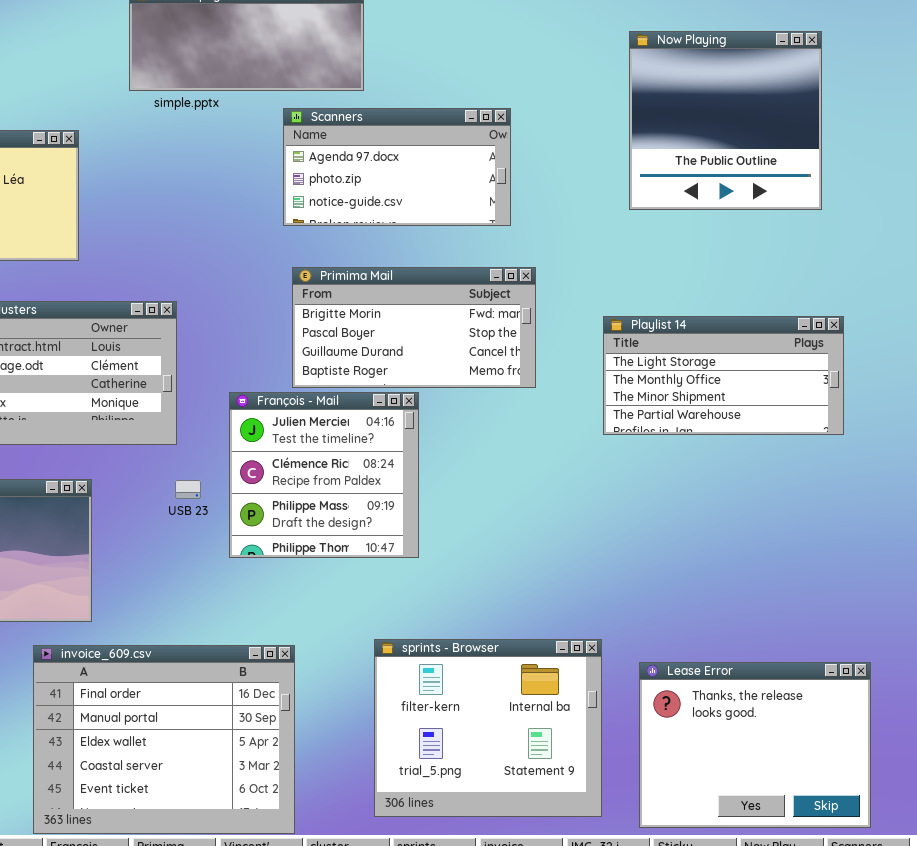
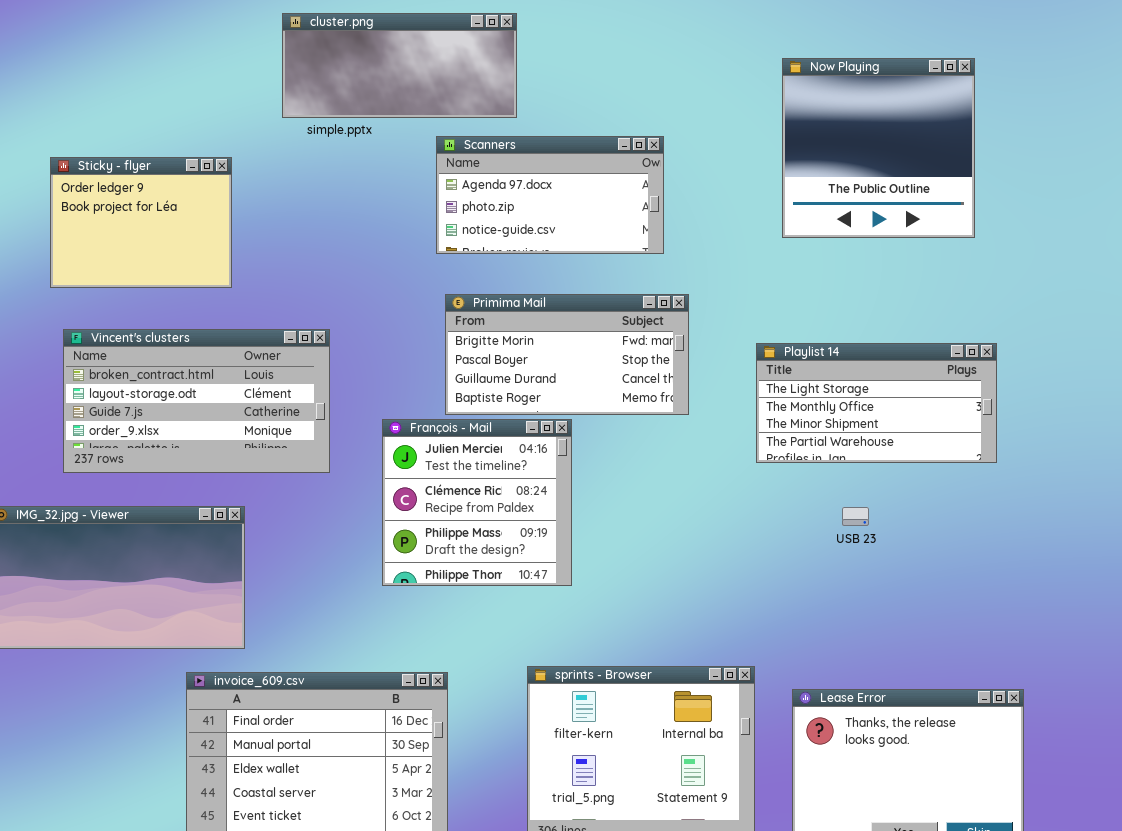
USB 23: [175,480,201,499] -> [842,507,869,526], moved

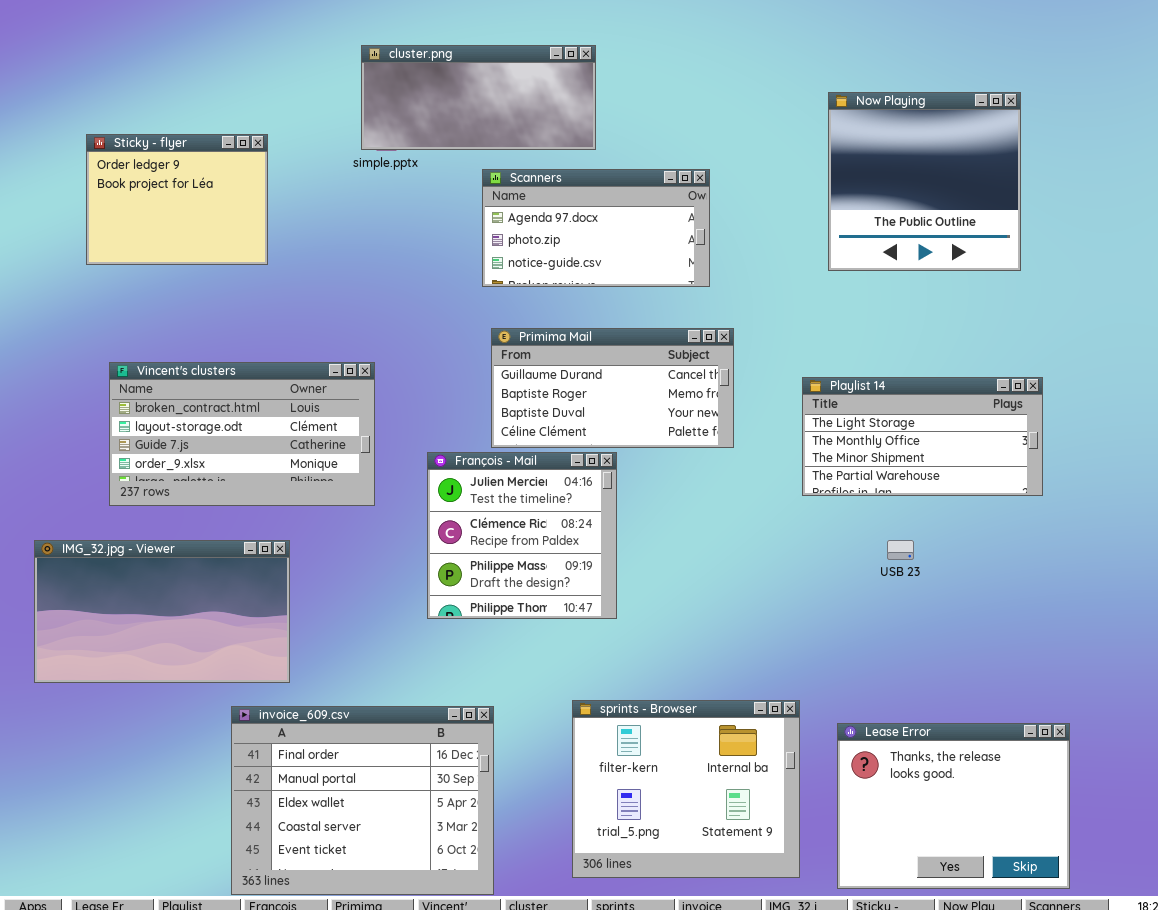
cluster.png: [282,13,517,118] -> [361,45,596,150], moved
Sticky - flyer: [50,157,232,288] -> [86,134,268,265], moved
Primima Mail: [445,294,689,415] -> [491,328,734,448], scrolled down 2 rows

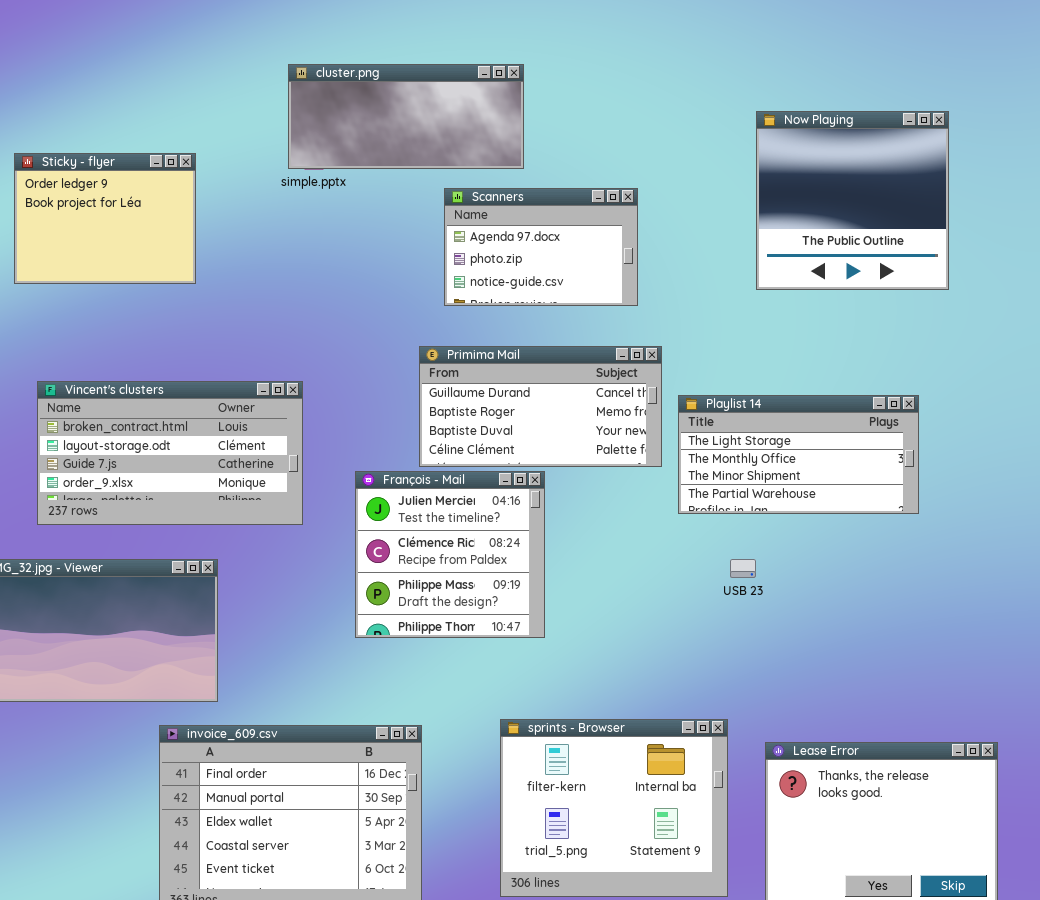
Scanners: [482,169,710,287] -> [444,188,638,306], resized
Playlist 14: [802,377,1043,496] -> [678,395,919,514], moved
USB 23: [887,540,914,560] -> [730,559,756,578], moved

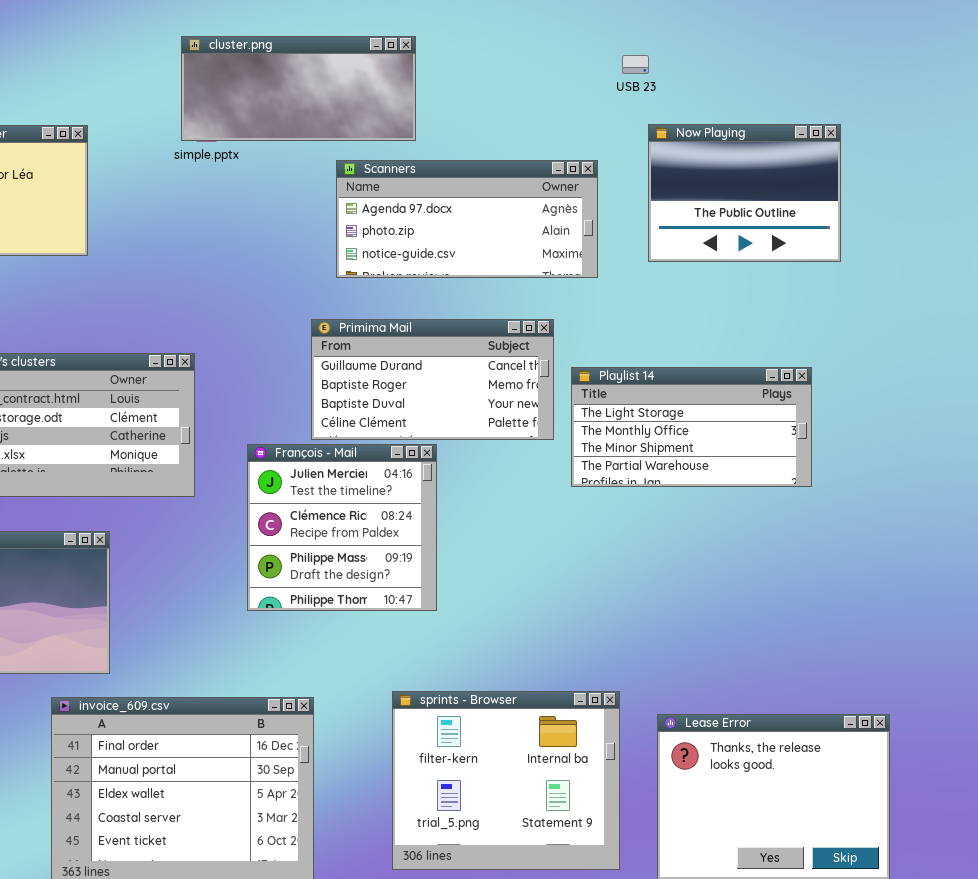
Now Playing: [756,111,949,290] -> [648,124,841,262], resized
Scanners: [444,188,638,306] -> [336,160,598,278], resized
USB 23: [730,559,756,578] -> [622,55,649,74], moved

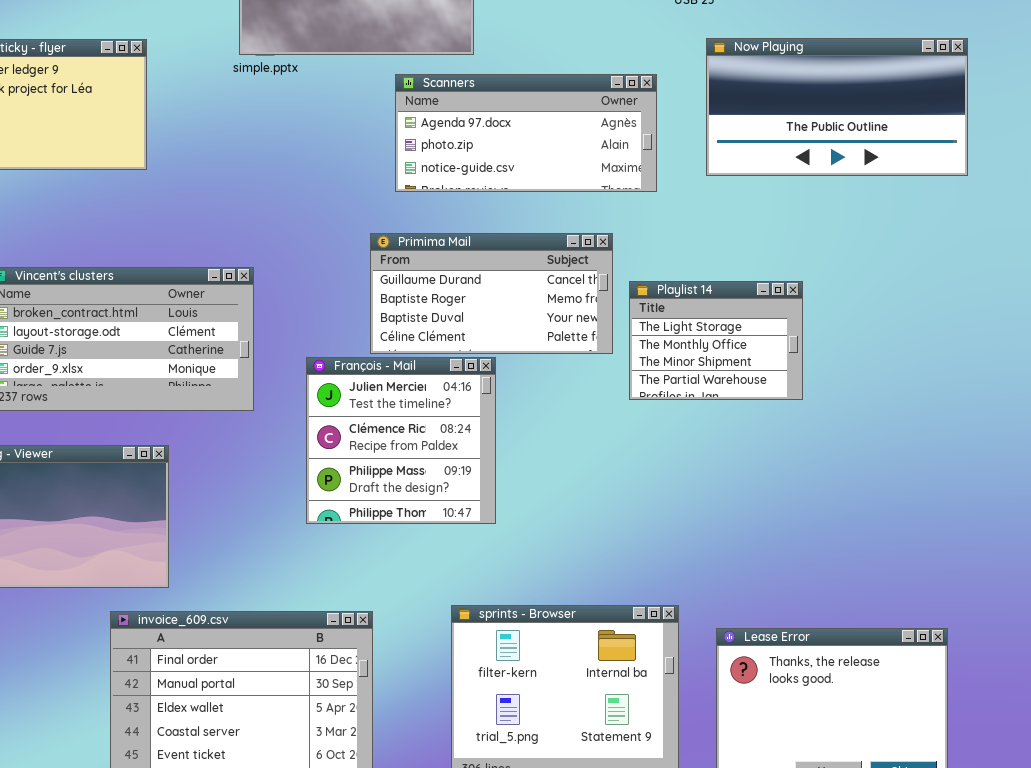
Now Playing: [648,124,841,262] -> [706,38,968,176], resized
Playlist 14: [571,367,812,487] -> [629,281,803,400], resized

